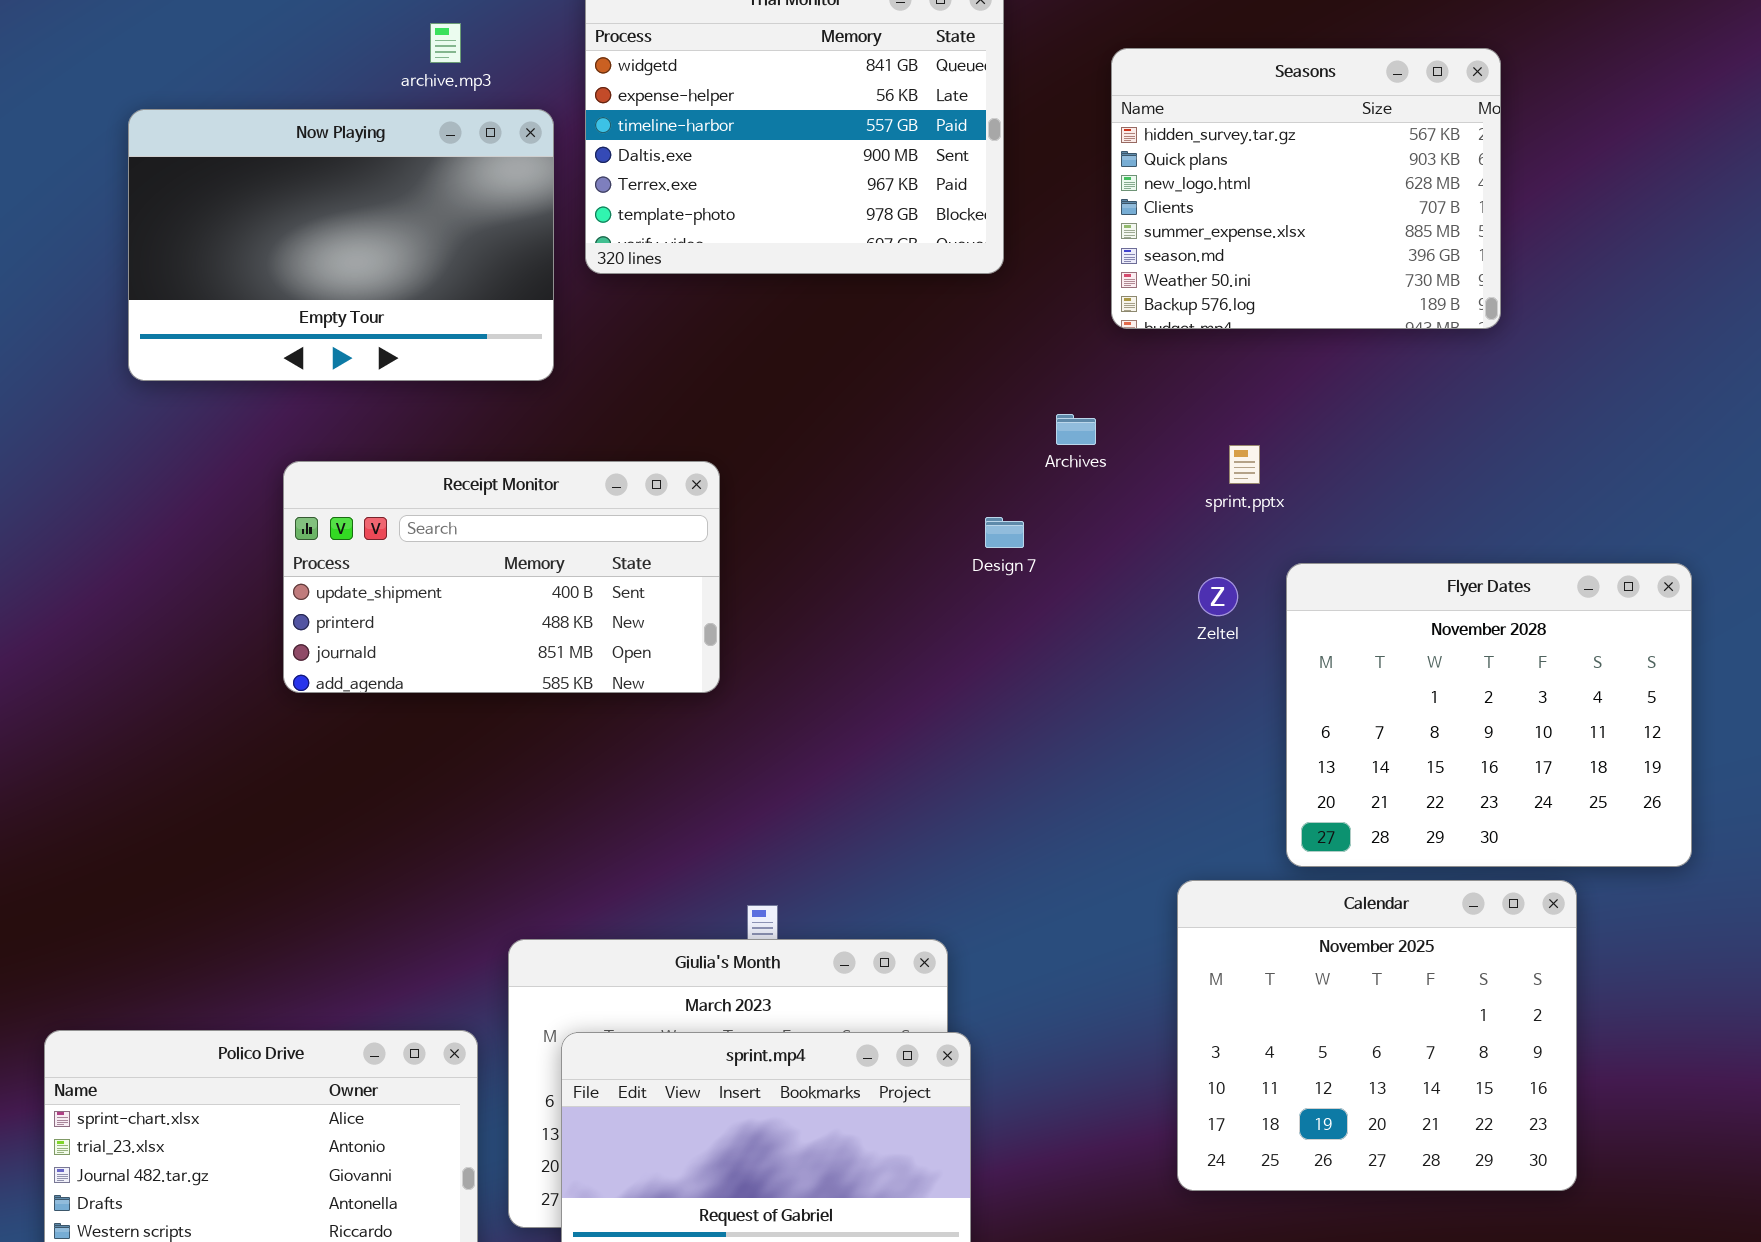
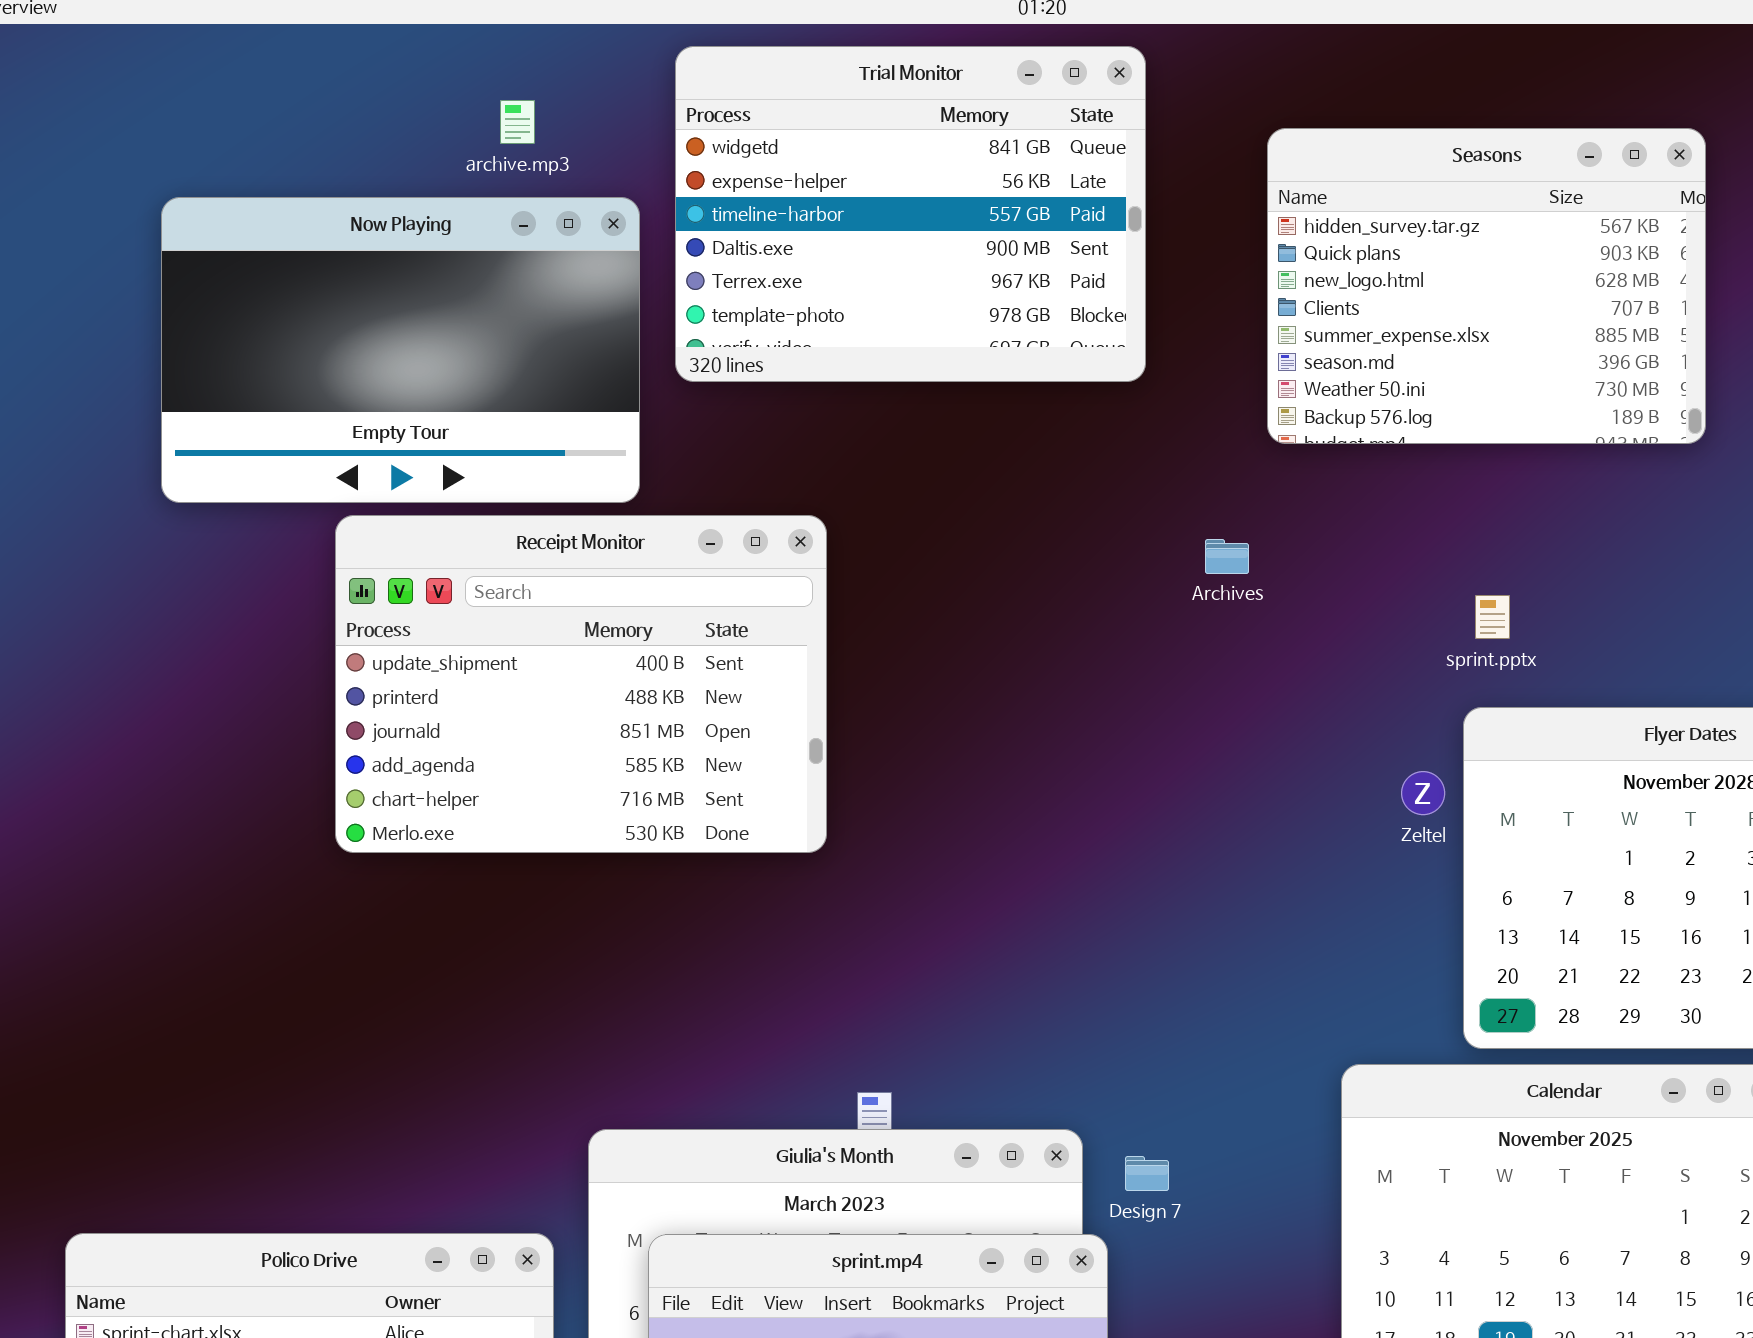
sprint.pptx: [1229,445,1260,484] -> [1475,595,1510,639], moved
Receipt Monitor: [283,461,720,693] -> [335,515,827,853], resized
Design 7: [985,517,1024,548] -> [1125,1156,1169,1191], moved
Zeltel: [1198,577,1238,616] -> [1401,771,1445,815], moved

